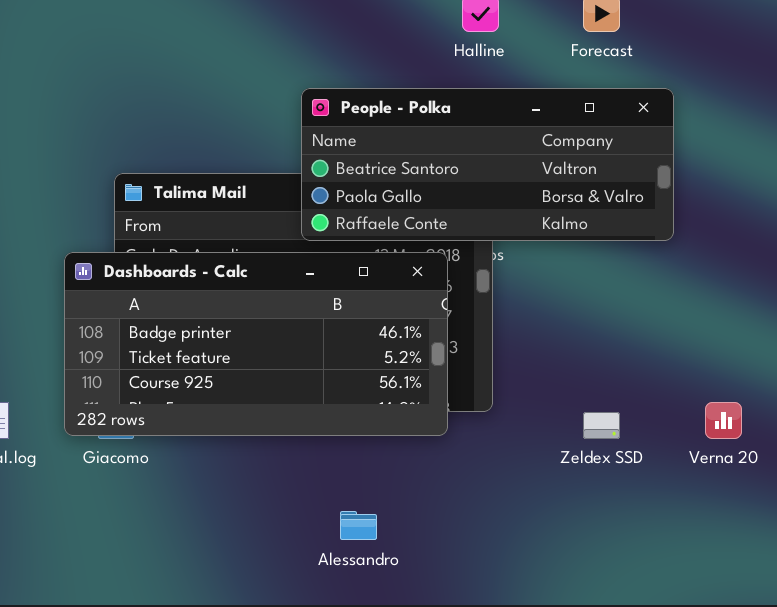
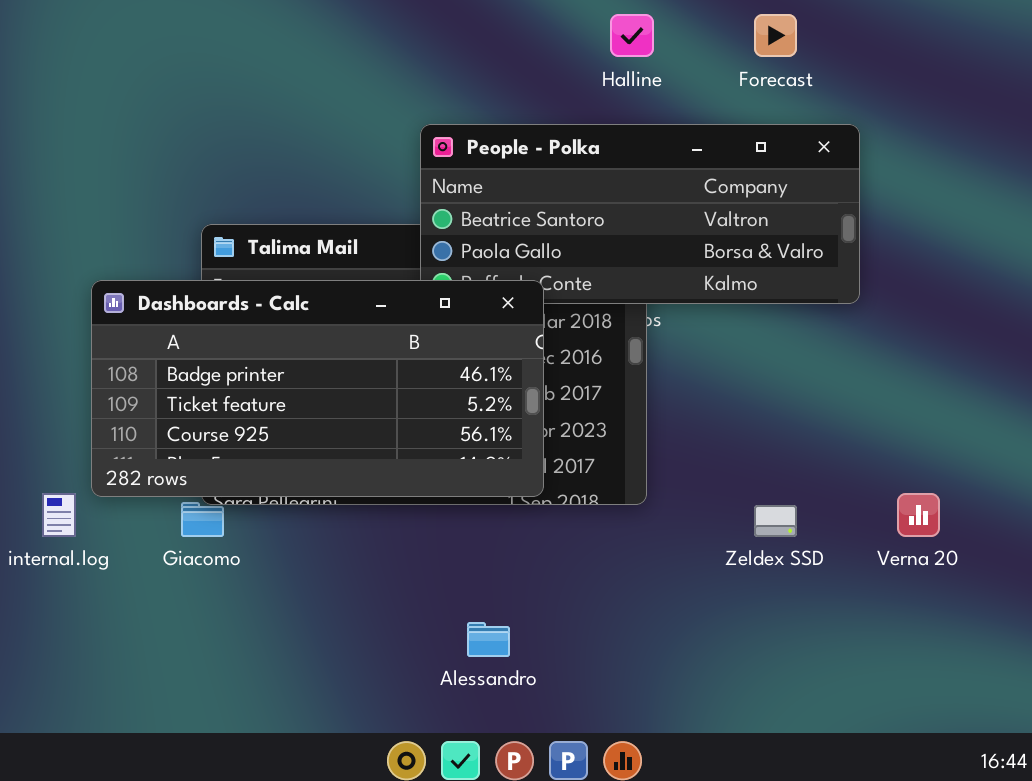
Dashboards - Calc: [64,252,448,436] -> [91,280,544,497], moved

